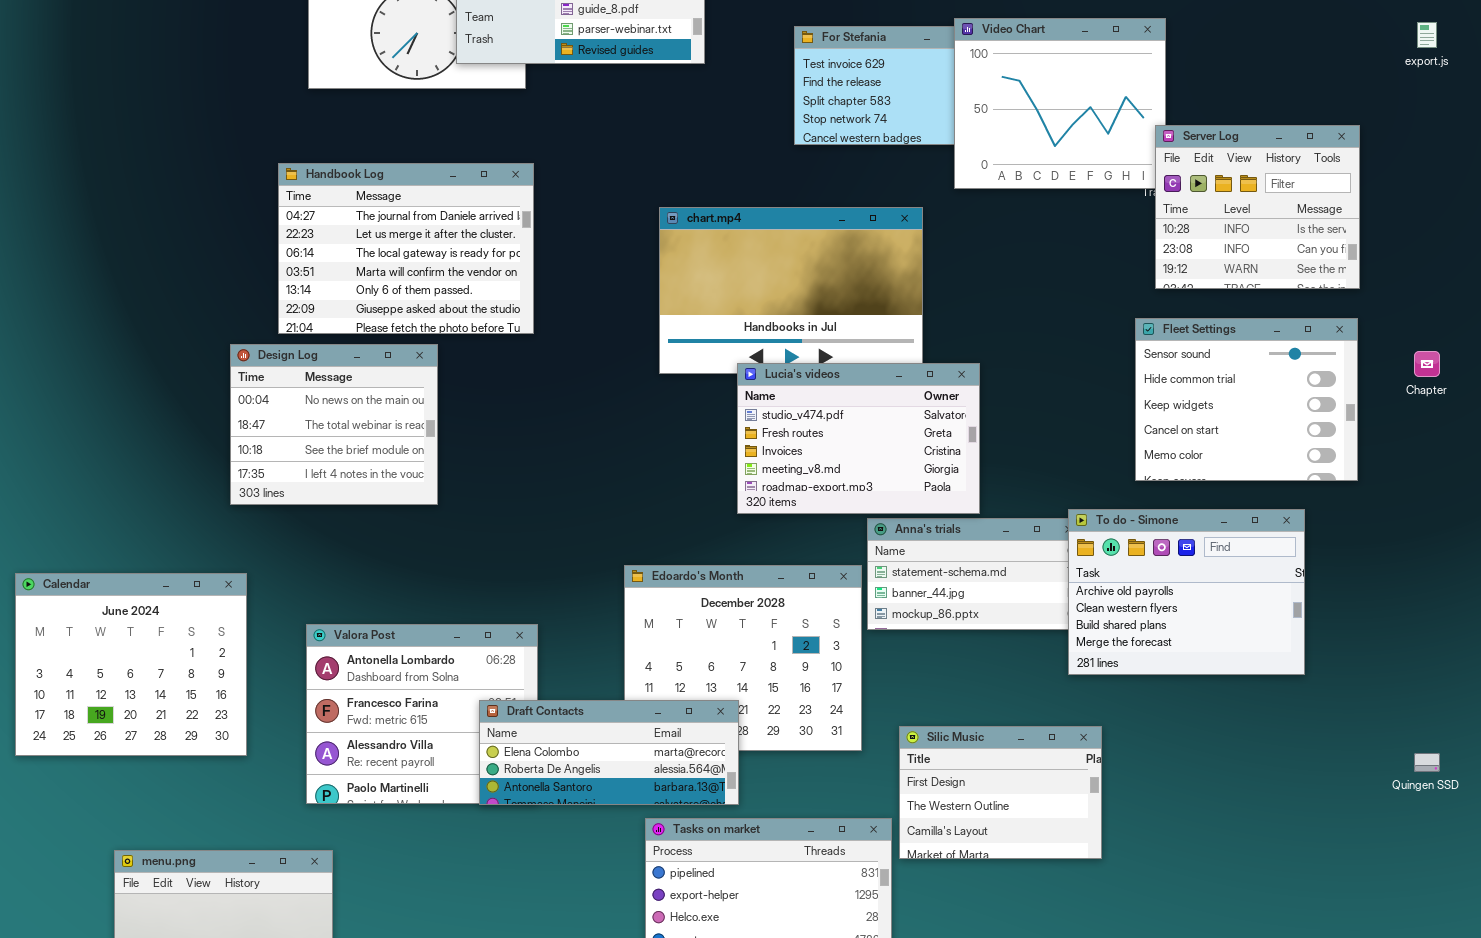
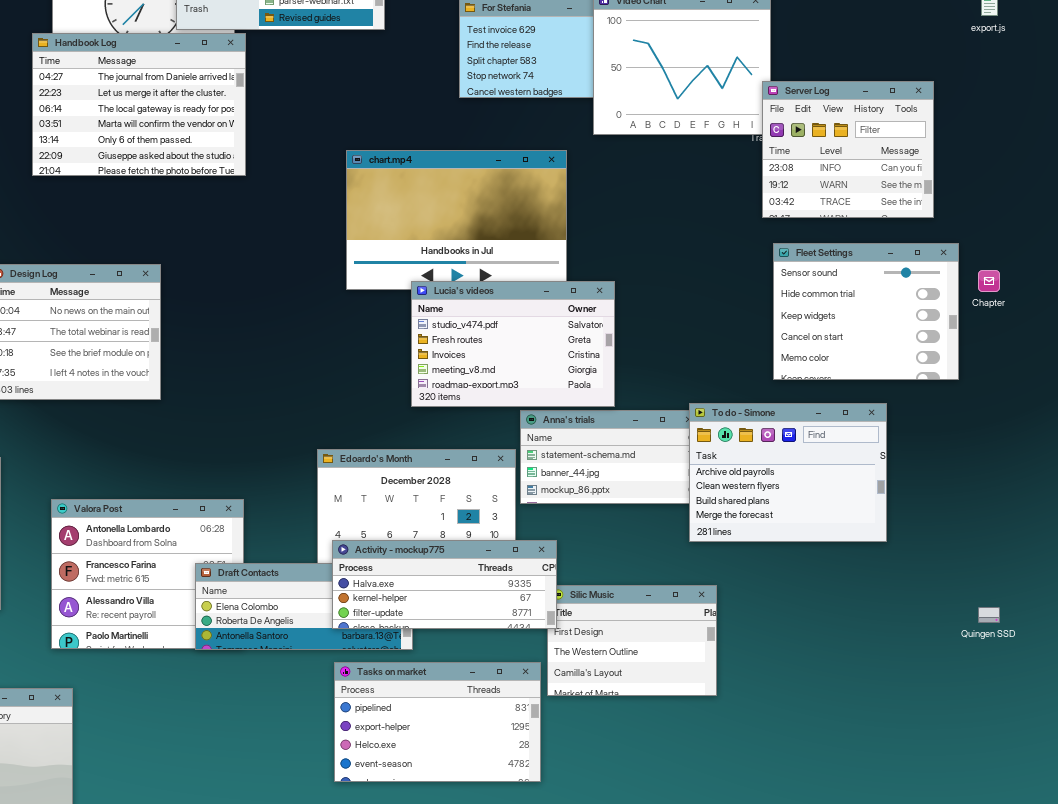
Server Log: [1155,125,1360,289] -> [762,81,934,218], scrolled down 1 row
Handbook Log: [278,163,534,334] -> [32,33,246,176], moved
Fleet Settings: [1135,318,1358,481] -> [773,243,959,380], moved
Activity - mockup775: none -> [332,540,557,629], opened

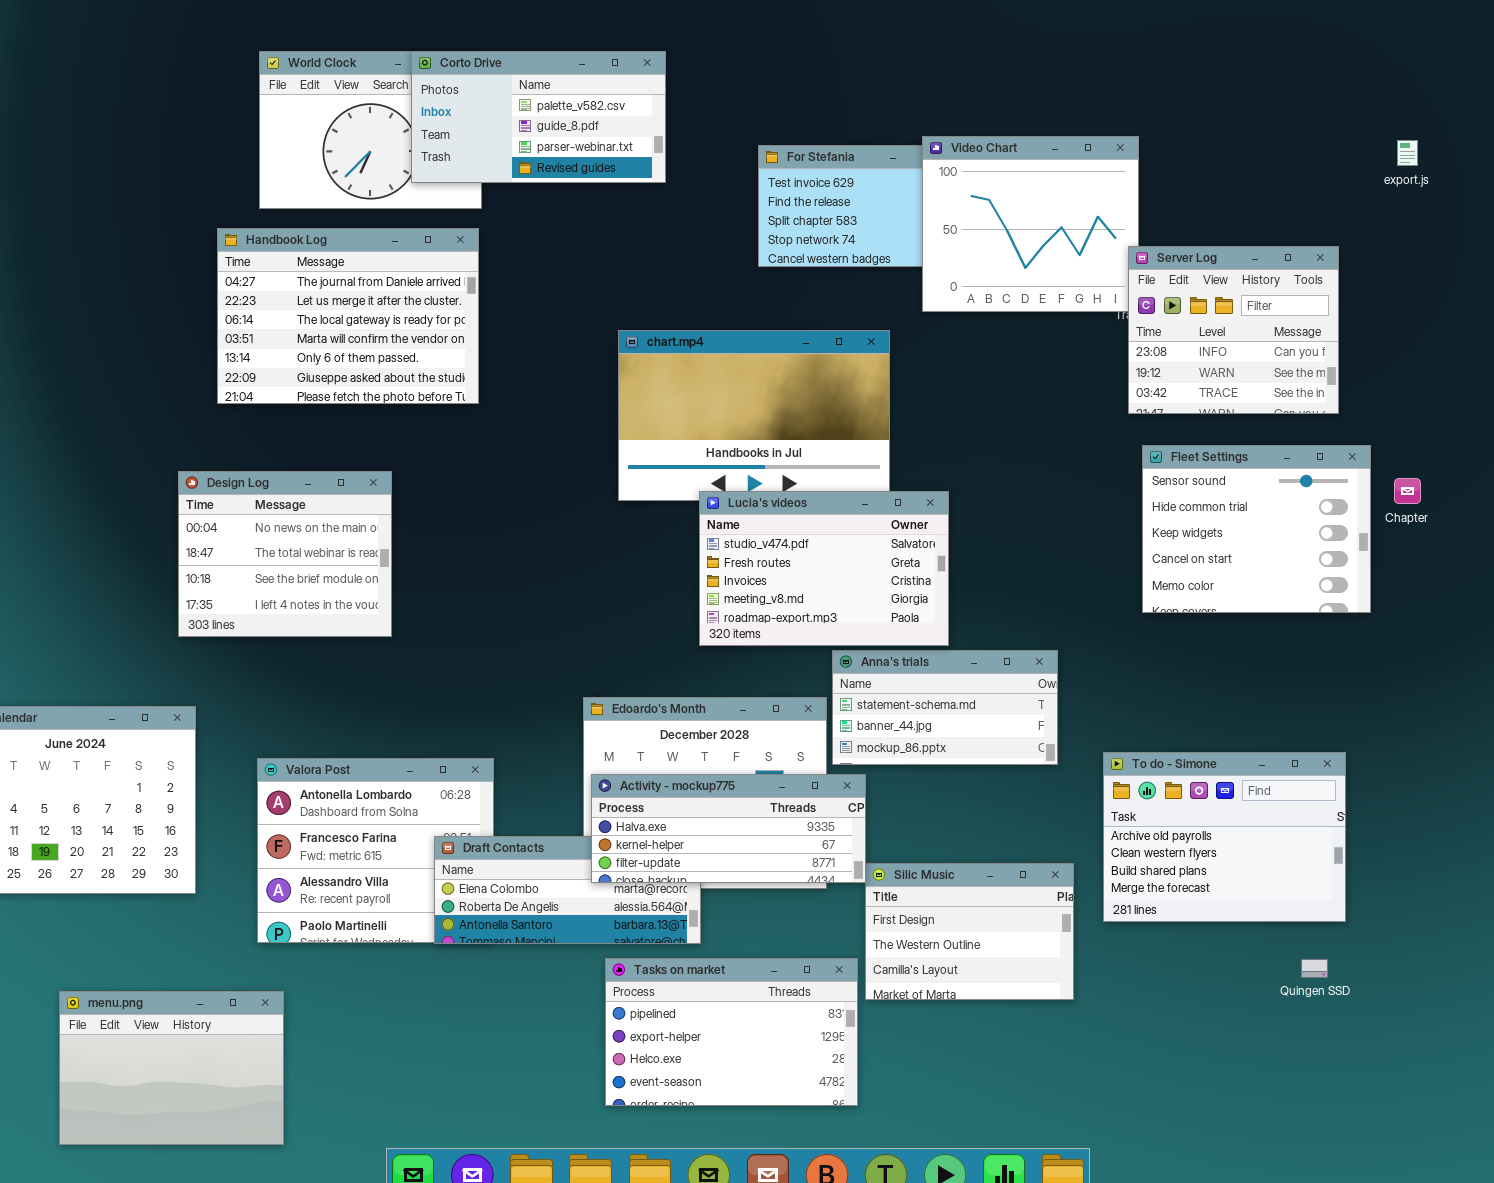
Handbook Log: [32,33,246,176] -> [217,228,479,404], moved
To do - Simone: [689,403,887,542] -> [1103,752,1346,922], moved
Activity - mockup775: [332,540,557,629] -> [591,774,866,883], moved
Quingen SSD: [978,607,1000,623] -> [1301,959,1328,978], moved

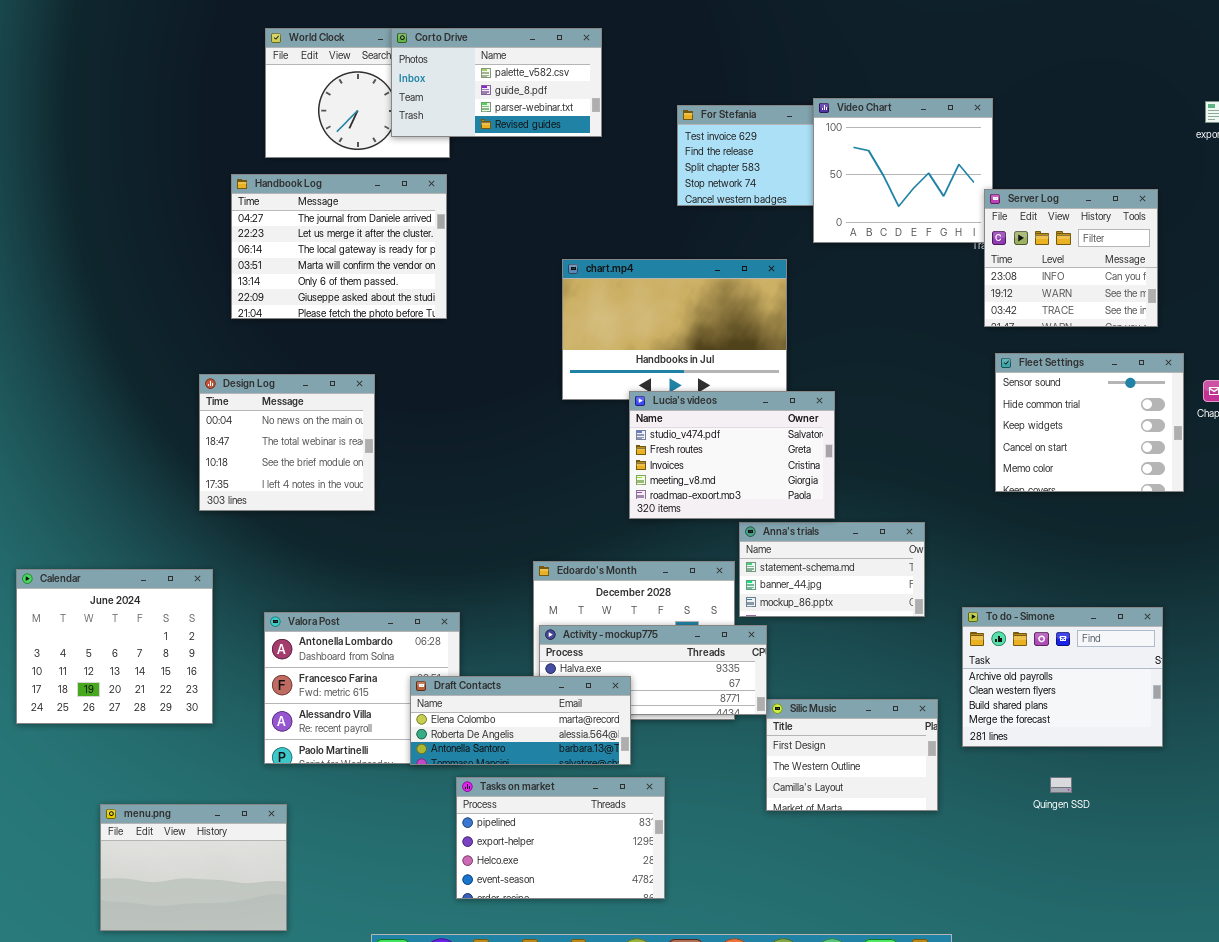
Draft Contacts: [434,836,701,944] -> [410,676,631,765], raised
Tasks on market: [605,958,858,1106] -> [456,777,665,899], moved
Quingen SSD: [1301,959,1328,978] -> [1050,777,1072,793], moved

